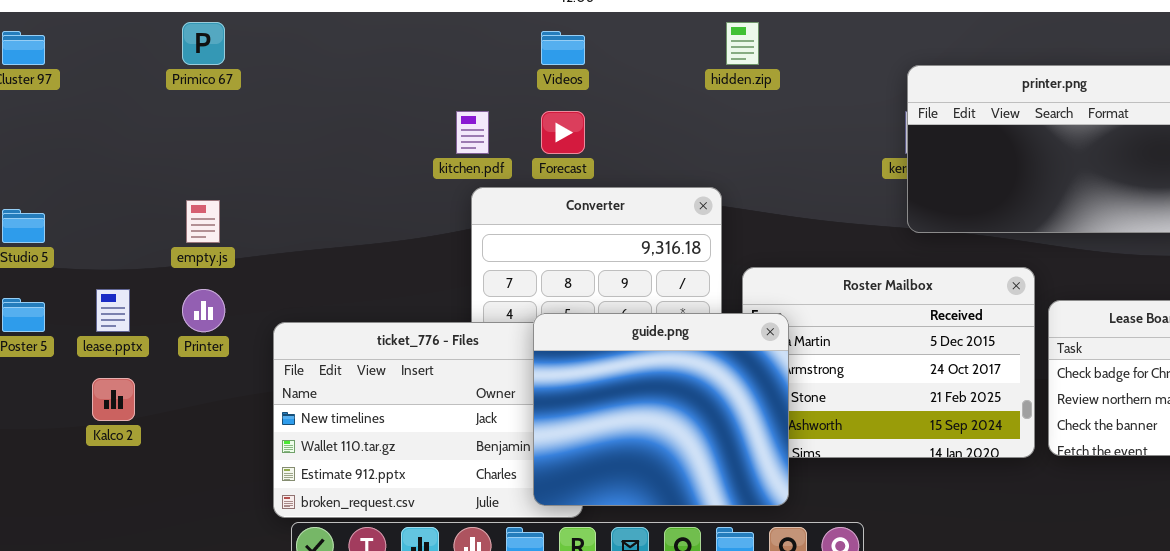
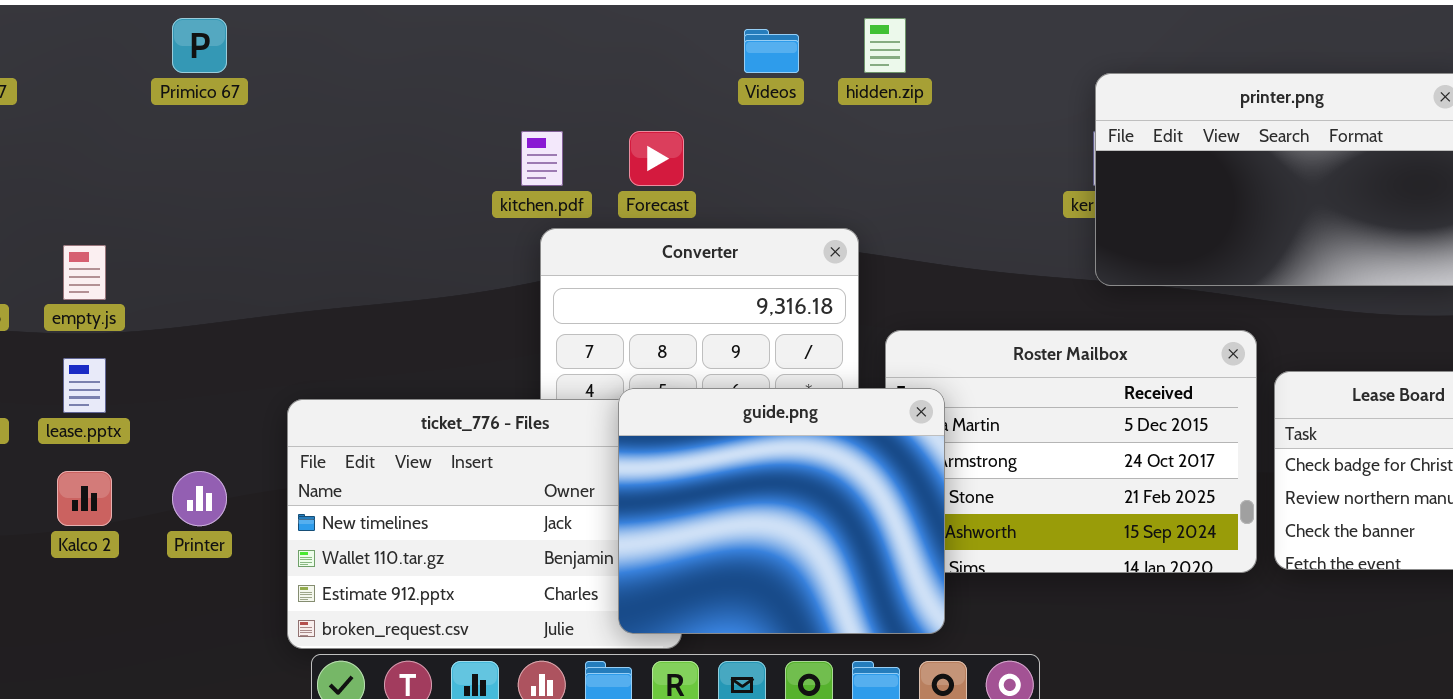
Videos: [541,31,585,65] -> [744,29,799,73], moved
empty.js: [186,200,220,243] -> [63,245,106,300], moved
Printer: [182,289,225,332] -> [172,471,227,526], moved

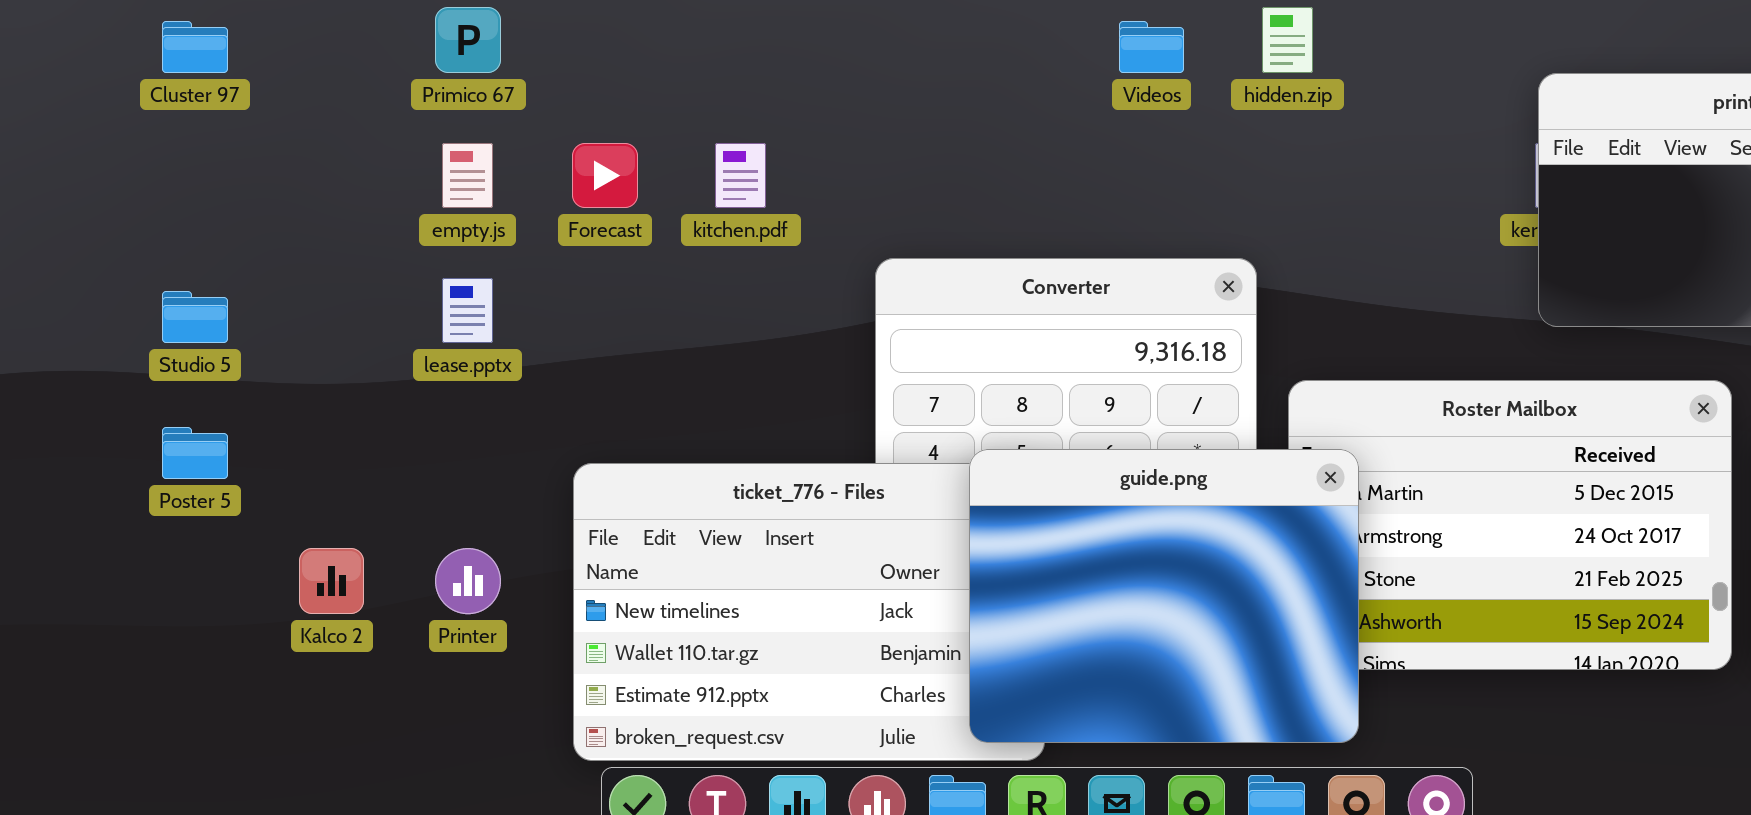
kitchen.pdf: [521,131,563,186] -> [715,143,766,208], moved
Forecast: [629,131,684,186] -> [572,143,638,208], moved
empty.js: [63,245,106,300] -> [442,143,493,208], moved
lease.pptx: [63,358,106,413] -> [442,278,493,343], moved

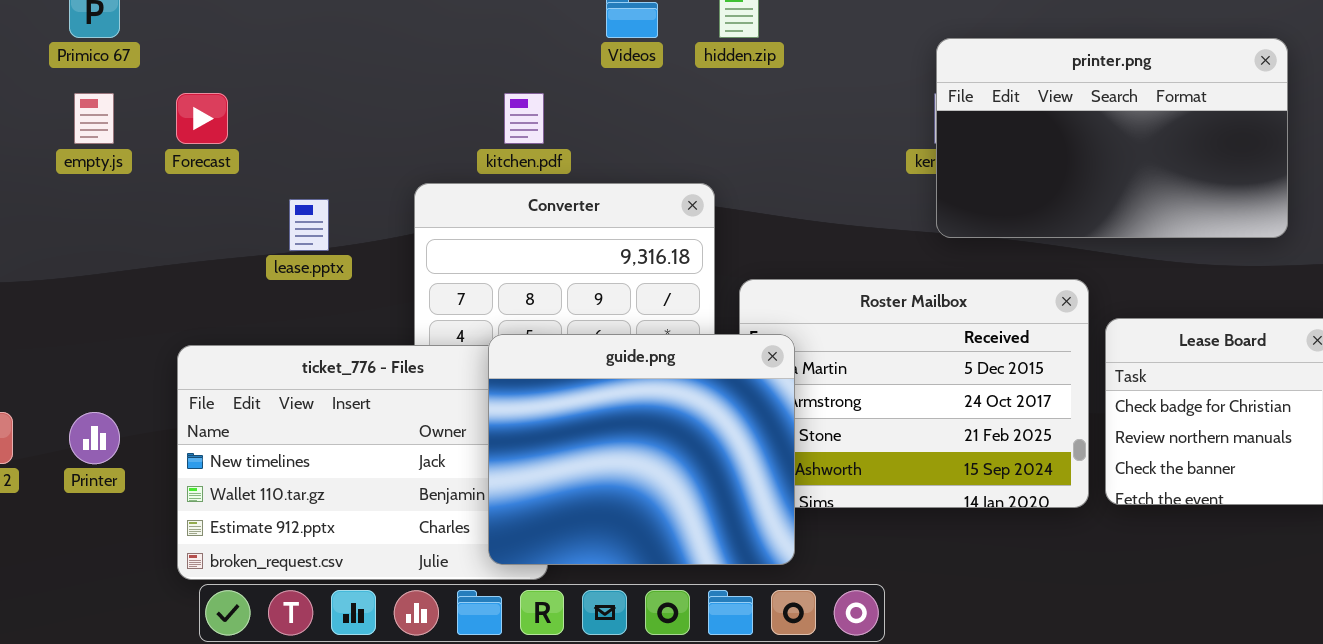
kitchen.pdf: [715,143,766,208] -> [504,93,544,144], moved
lease.pptx: [442,278,493,343] -> [289,199,329,251], moved

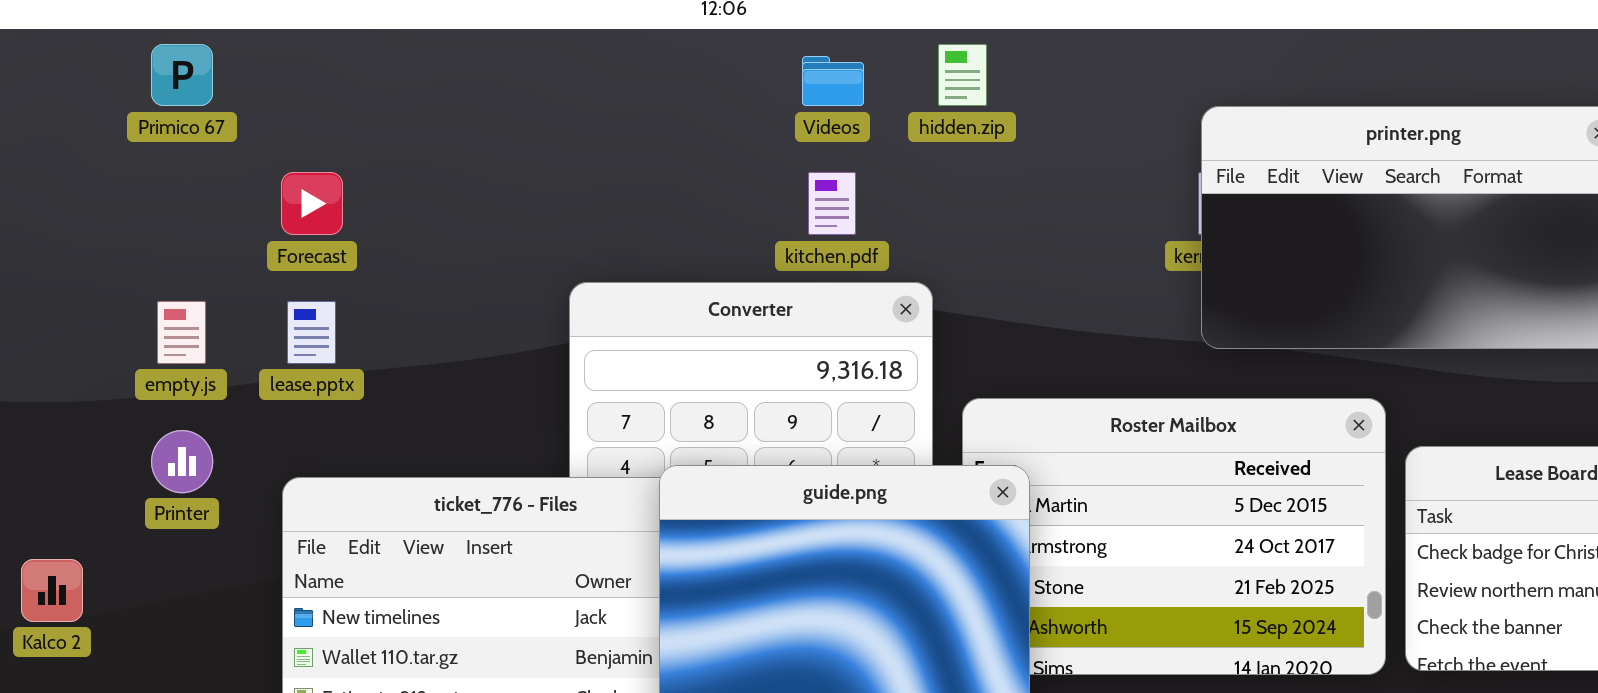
empty.js: [74,93,114,144] -> [157,301,206,364], moved
kitchen.pdf: [504,93,544,144] -> [808,172,856,235], moved
lease.pptx: [289,199,329,251] -> [287,301,336,364], moved
Printer: [69,412,120,464] -> [151,430,213,493], moved

